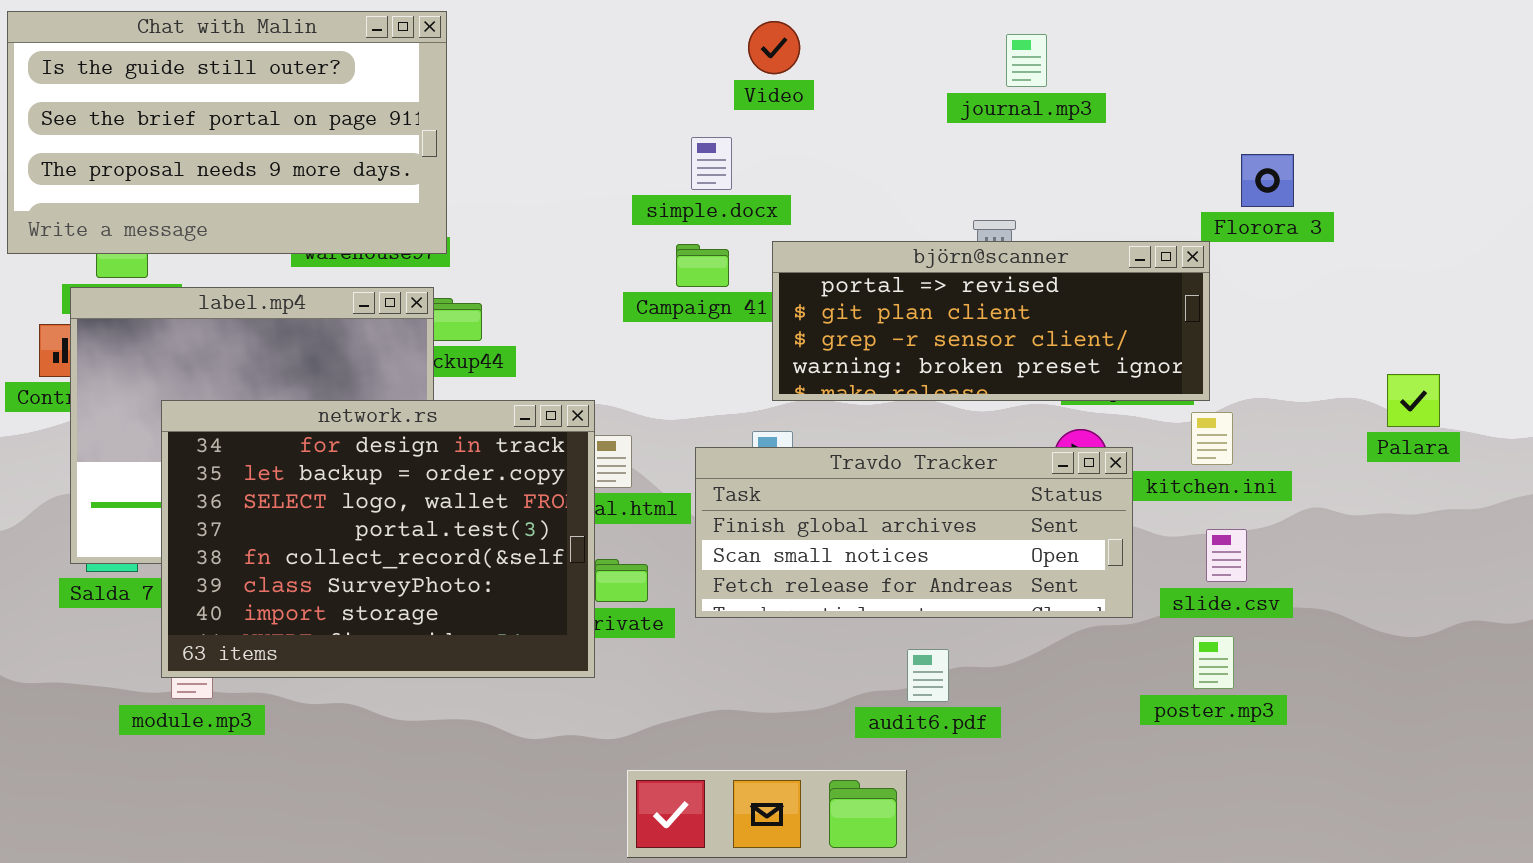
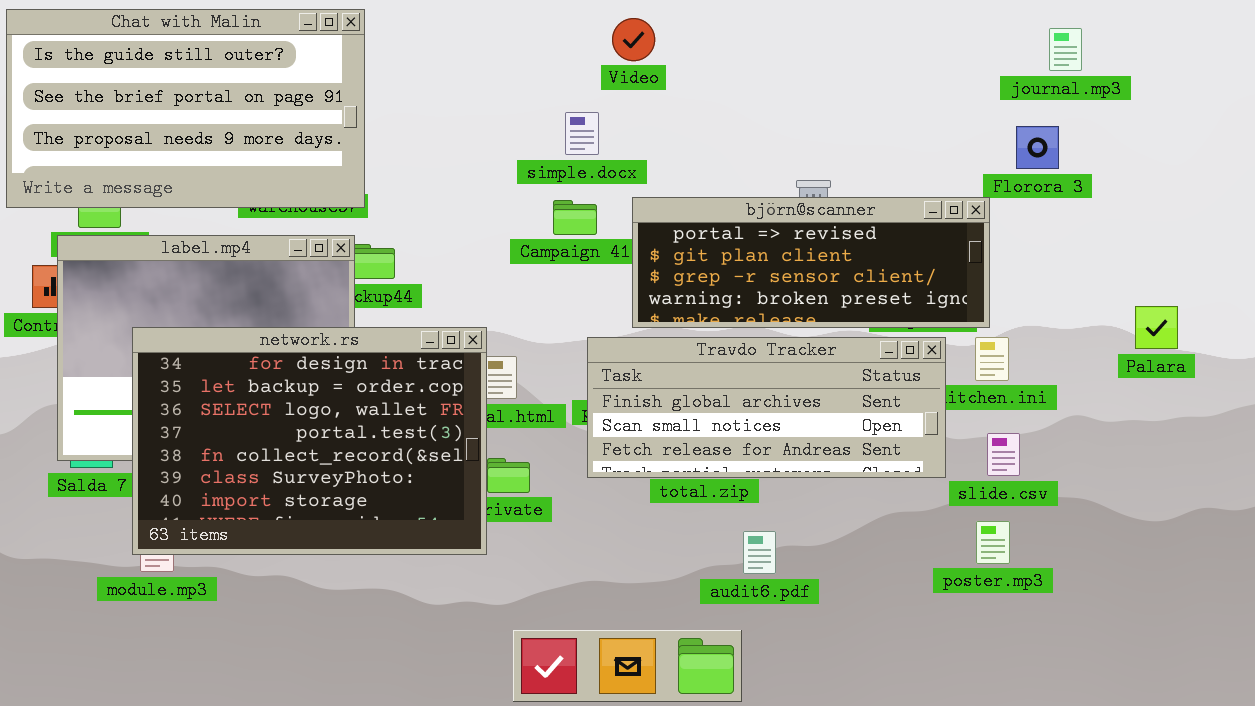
journal.mp3: [1006,34,1047,87] -> [1049,28,1082,71], moved
Travdo Tracker: [695,447,1133,618] -> [587,337,946,478], moved

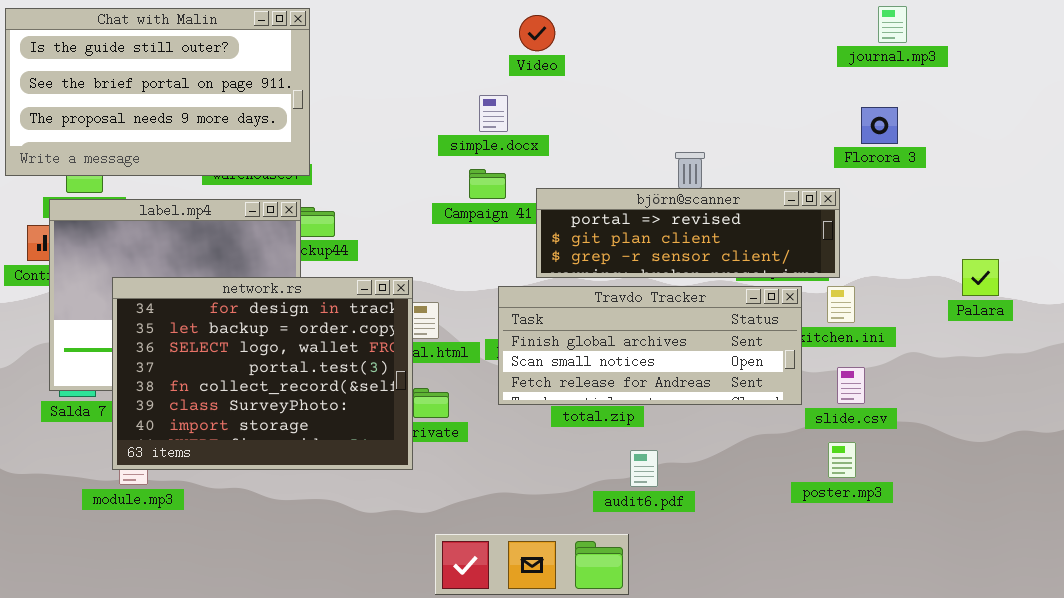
journal.mp3: [1049,28,1082,71] -> [878,6,907,43], moved
björn@scanner: [632,197,990,328] -> [536,188,840,278], resized

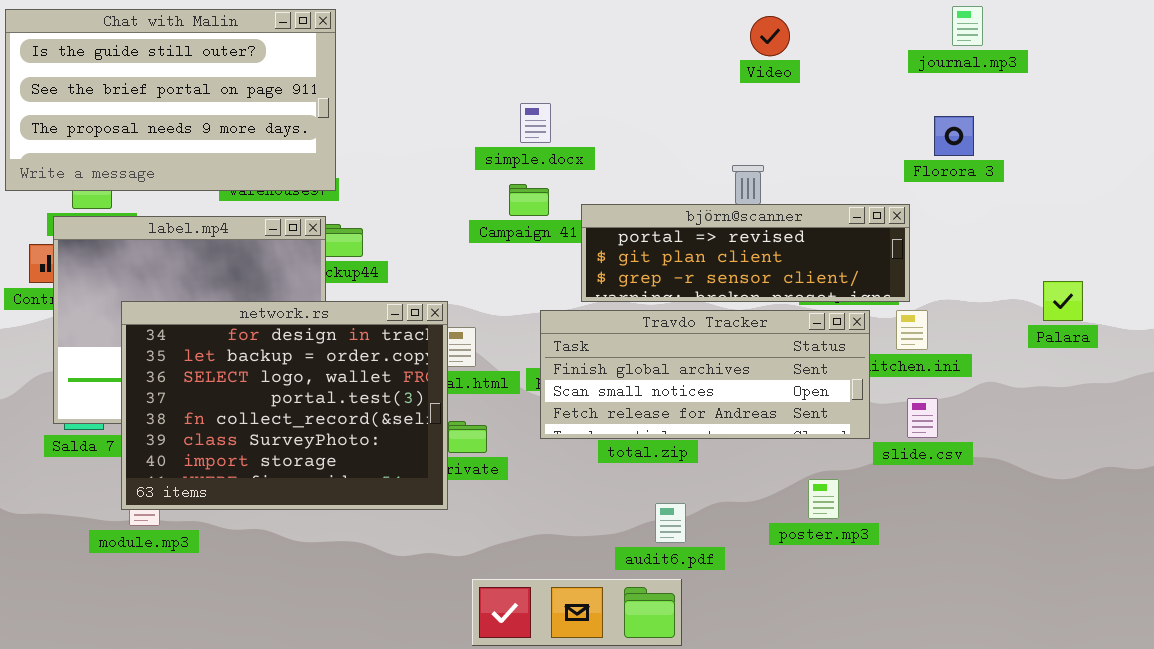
Video: [519,15,555,51] -> [750,16,790,56], moved
poster.mp3: [828,442,856,478] -> [808,479,839,519], moved
audit6.pdf: [630,450,658,487] -> [655,503,686,543], moved

